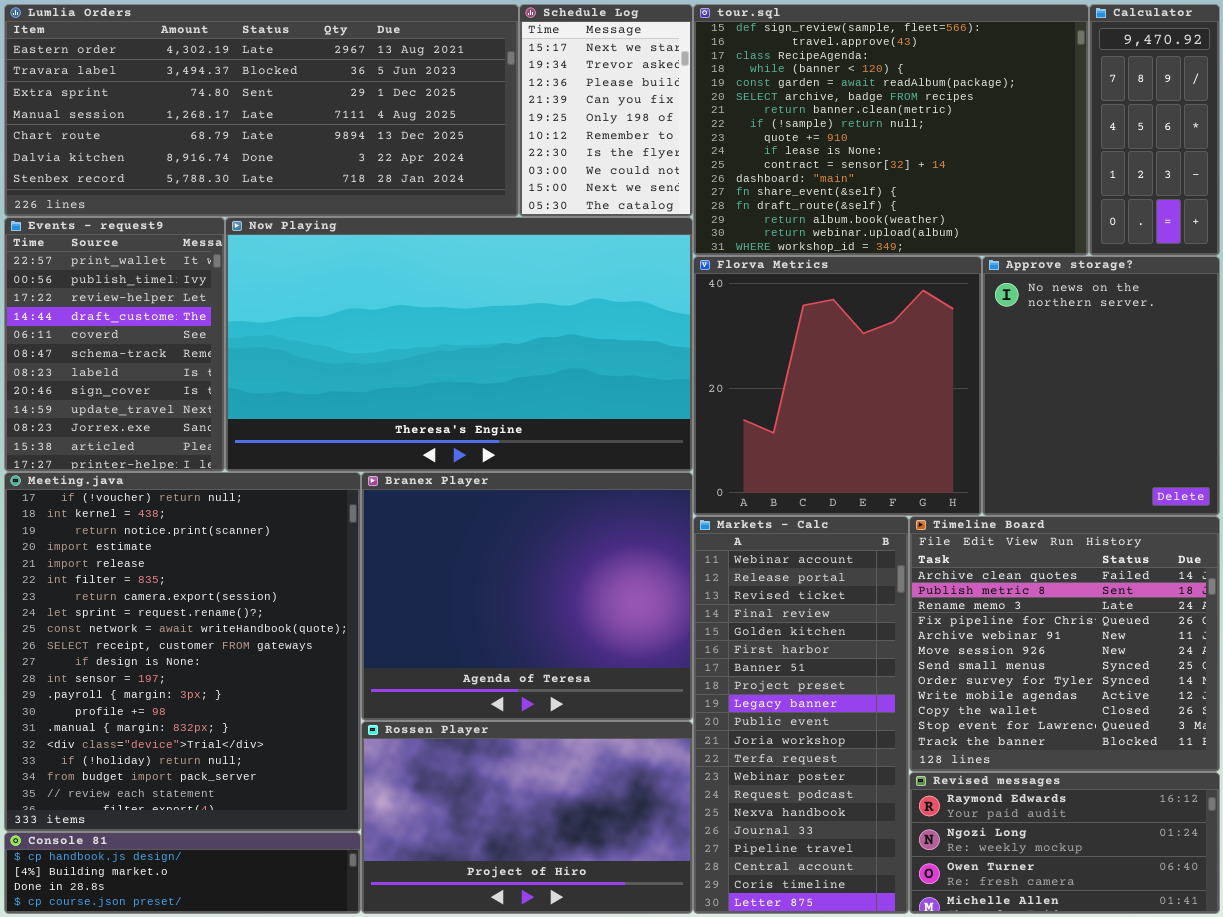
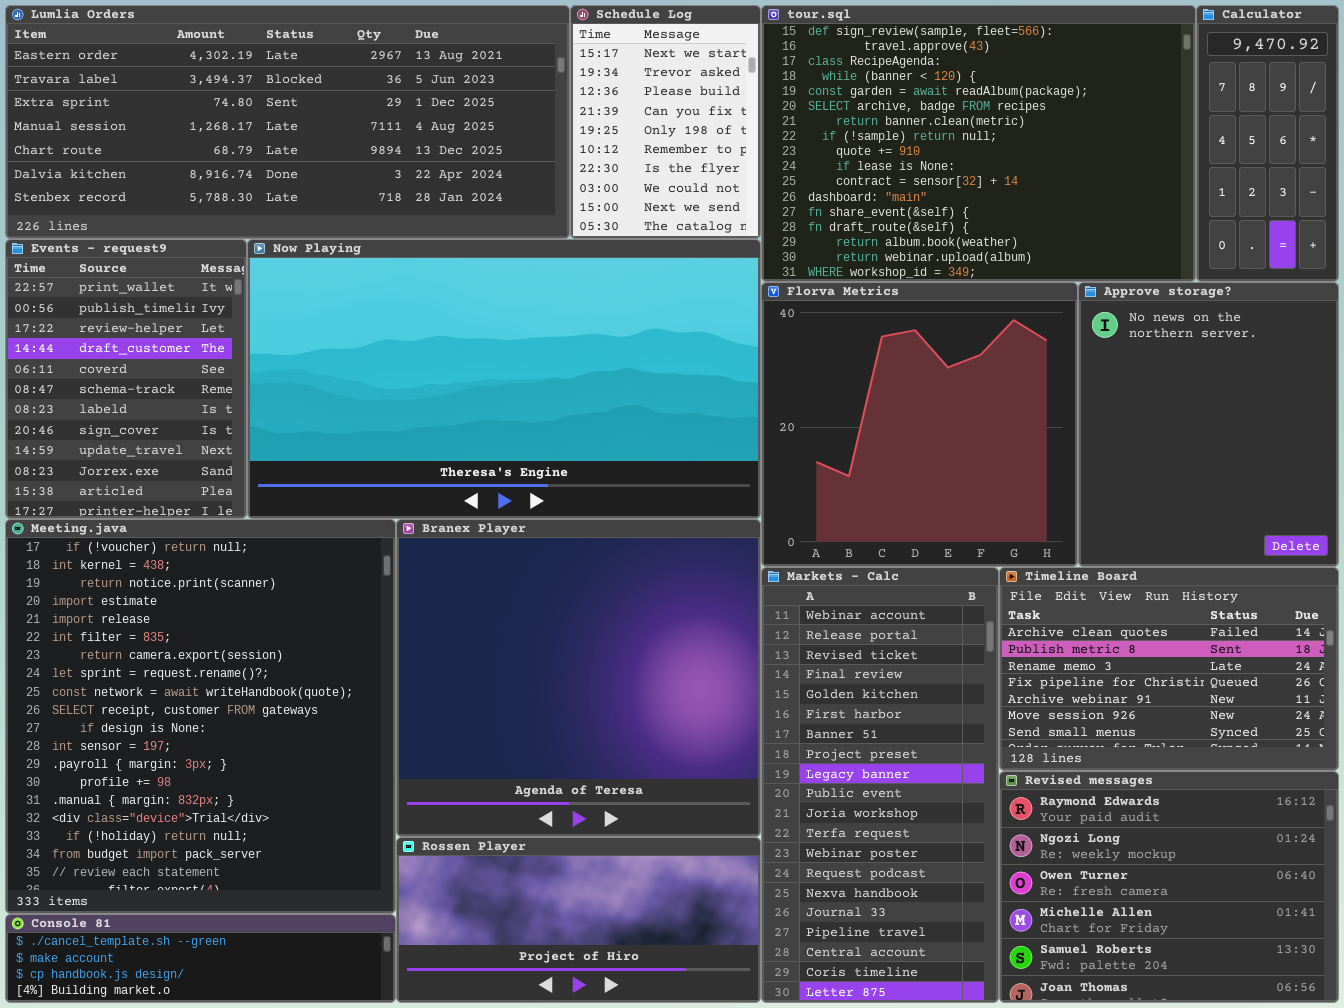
Branex Player: [361,472,693,721] -> [396,519,761,837], resized
Timeline Board: [909,516,1220,772] -> [999,567,1339,771], resized
Rossen Player: [361,721,693,914] -> [396,837,761,1003], resized
Revised messages: [909,772,1220,914] -> [999,771,1339,1003], resized
Console 81: [4,832,361,914] -> [5,914,396,1003], scrolled up 2 rows

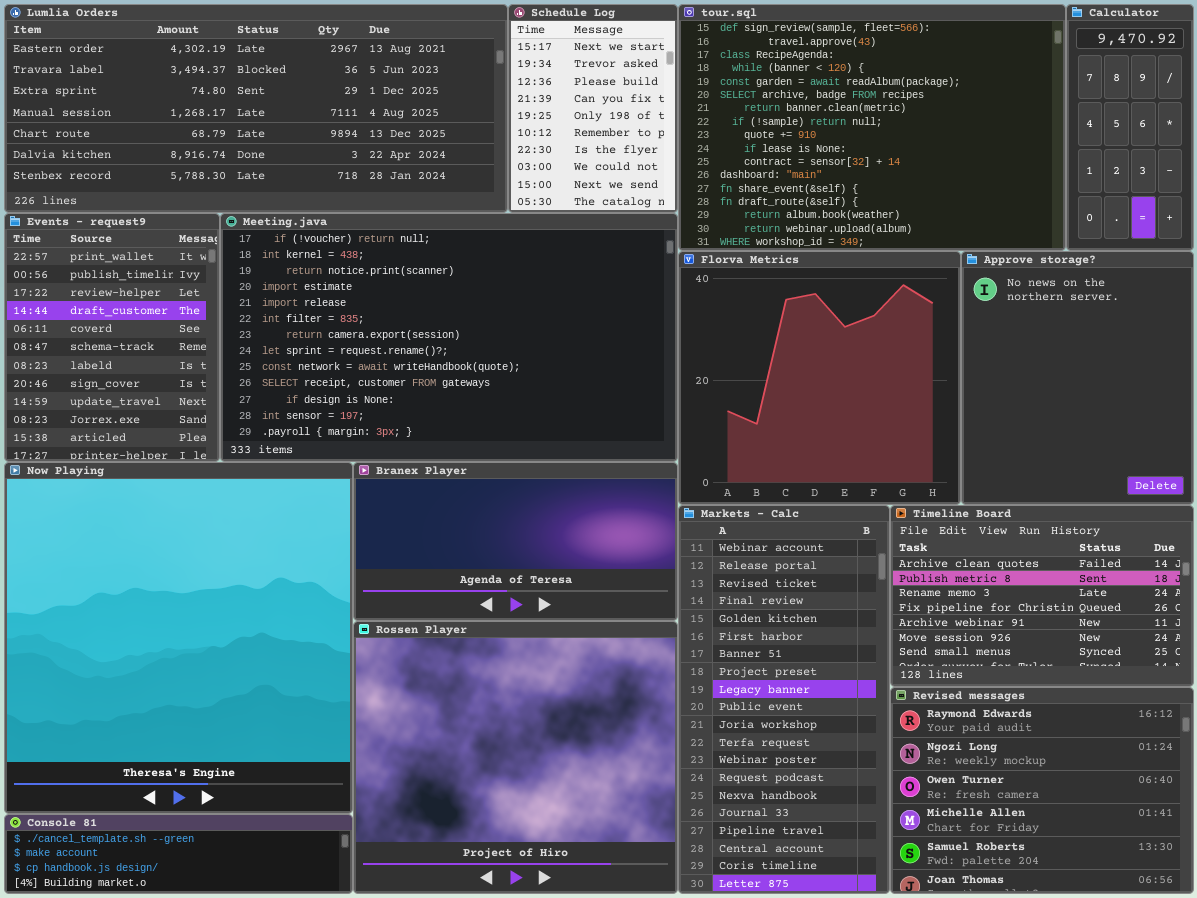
Now Playing: [247,239,761,519] -> [4,462,353,814], moved, resized
Meeting.java: [5,519,396,914] -> [220,213,678,462], moved, resized
Branex Player: [396,519,761,837] -> [353,462,678,621], resized
Rossen Player: [396,837,761,1003] -> [353,621,678,894], resized

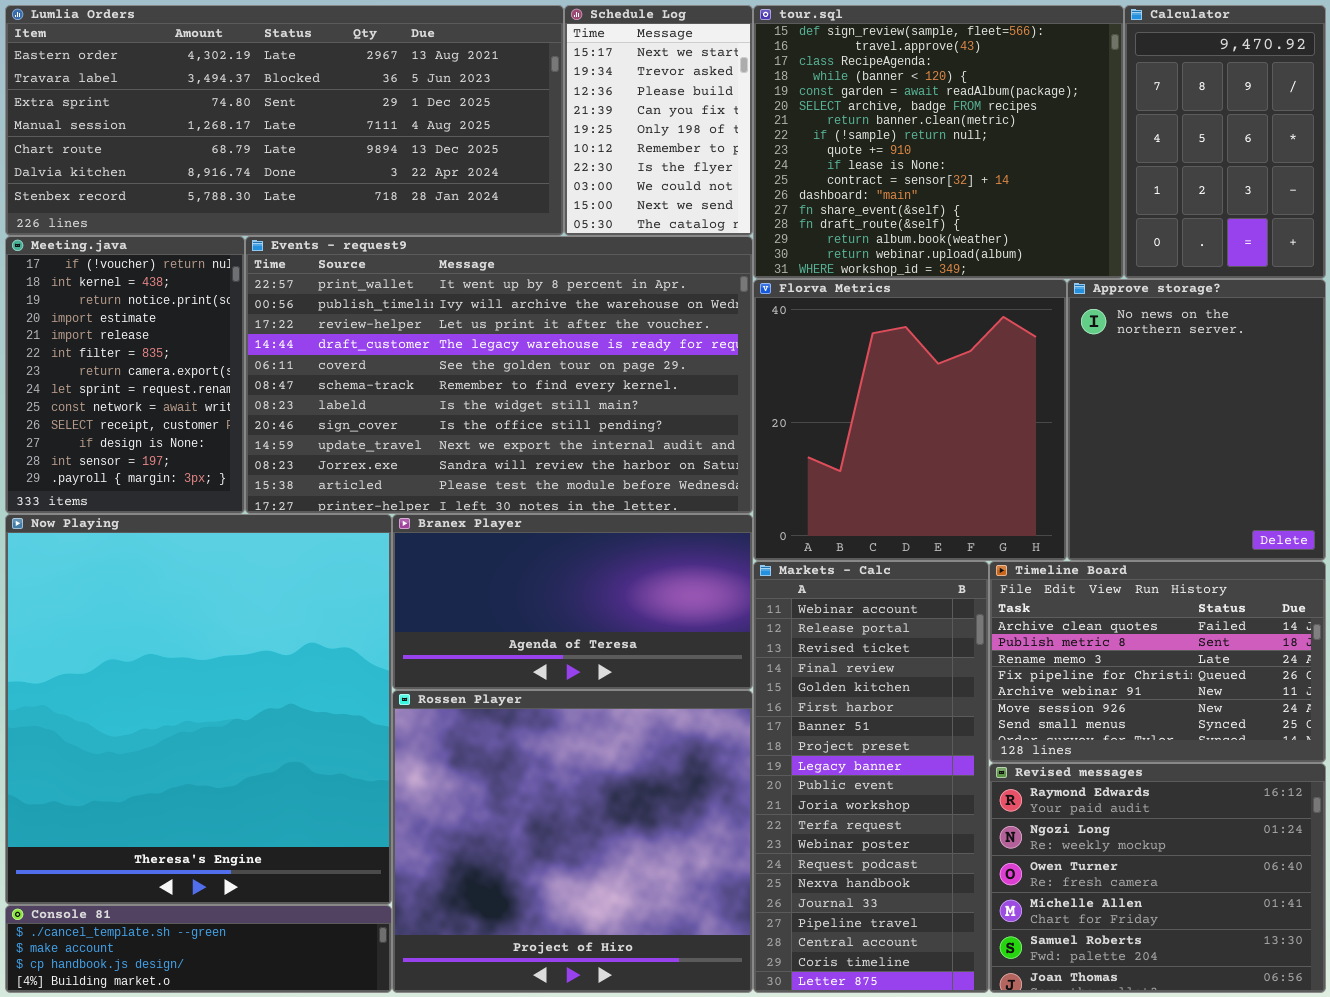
tour.sql: [678,4,1066,251] -> [753,5,1124,279], resized
Calculator: [1066,4,1194,251] -> [1124,5,1326,279], resized
Events - request9: [4,213,220,462] -> [245,236,753,514], moved, resized
Meeting.java: [220,213,678,462] -> [5,236,245,514], moved, resized

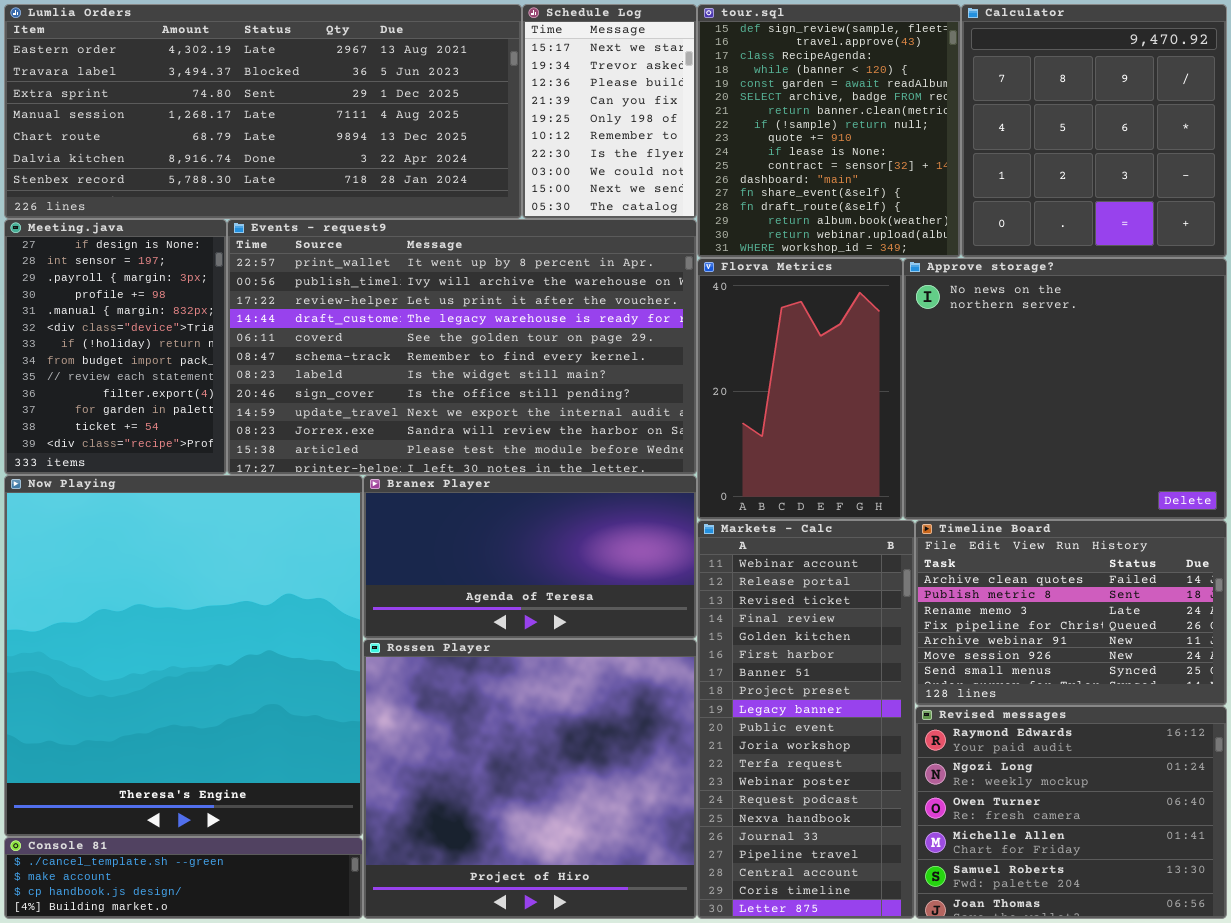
tour.sql: [753,5,1124,279] -> [697,4,961,258], resized
Calculator: [1124,5,1326,279] -> [961,4,1227,258], resized
Meeting.java: [5,236,245,514] -> [4,219,227,475], scrolled down 10 rows
Florva Metrics: [753,279,1067,561] -> [697,258,903,520], resized
Approve storage?: [1067,279,1326,561] -> [903,258,1227,520], resized

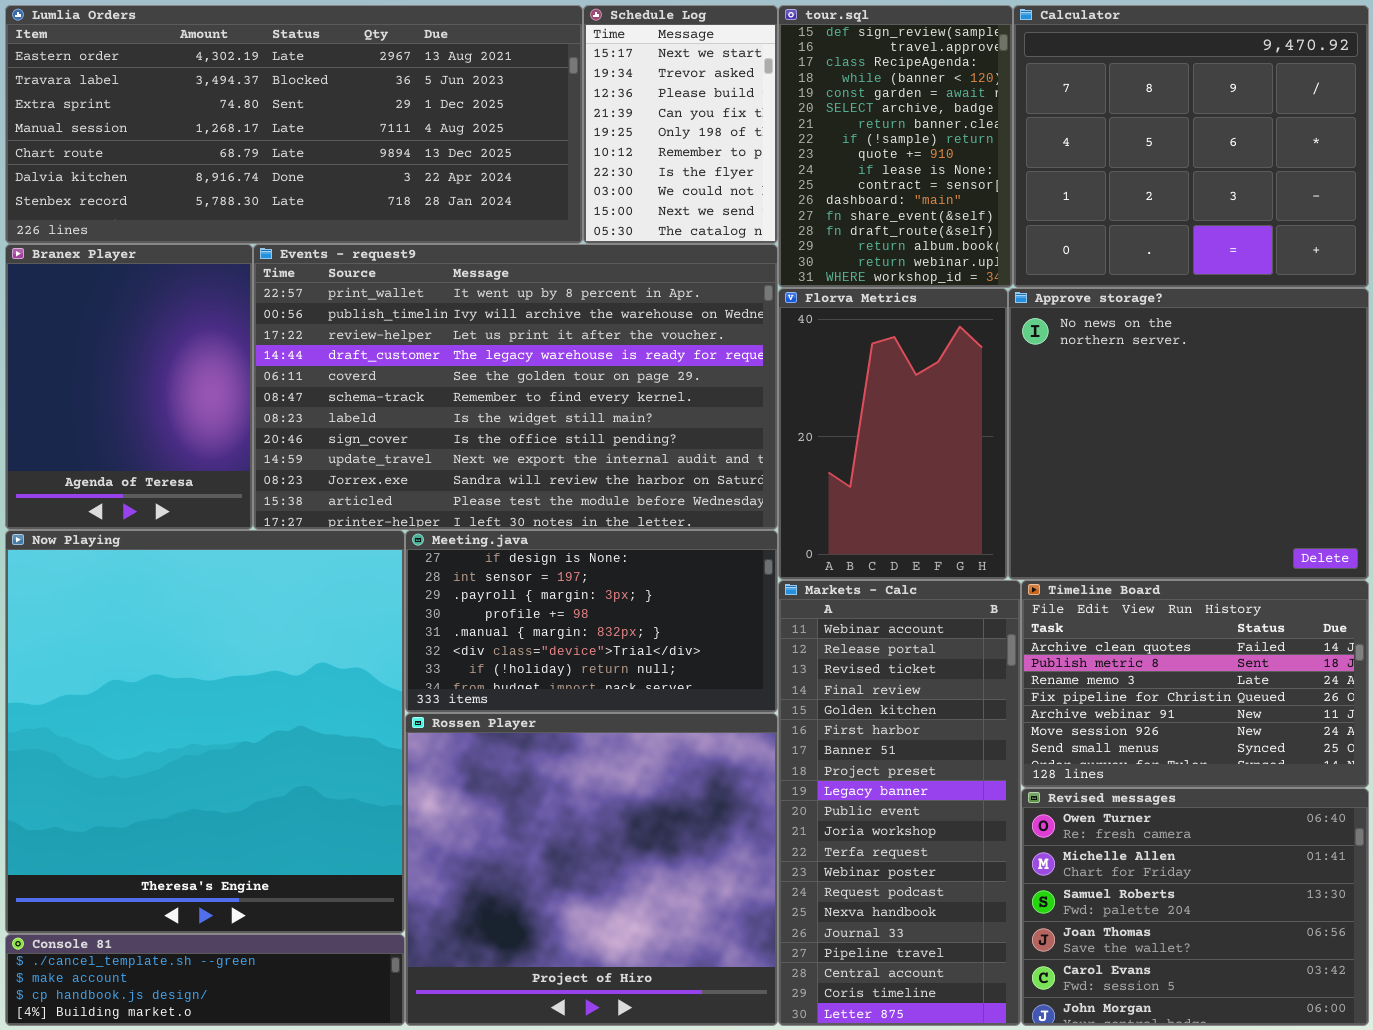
tour.sql: [697,4,961,258] -> [778,5,1013,288], resized
Calculator: [961,4,1227,258] -> [1013,5,1369,288], resized
Meeting.java: [4,219,227,475] -> [405,530,778,713], moved, resized
Branex Player: [363,475,697,639] -> [5,244,253,530], moved, resized
Revised messages: [915,706,1227,919] -> [1021,788,1369,1026], scrolled down 2 rows

